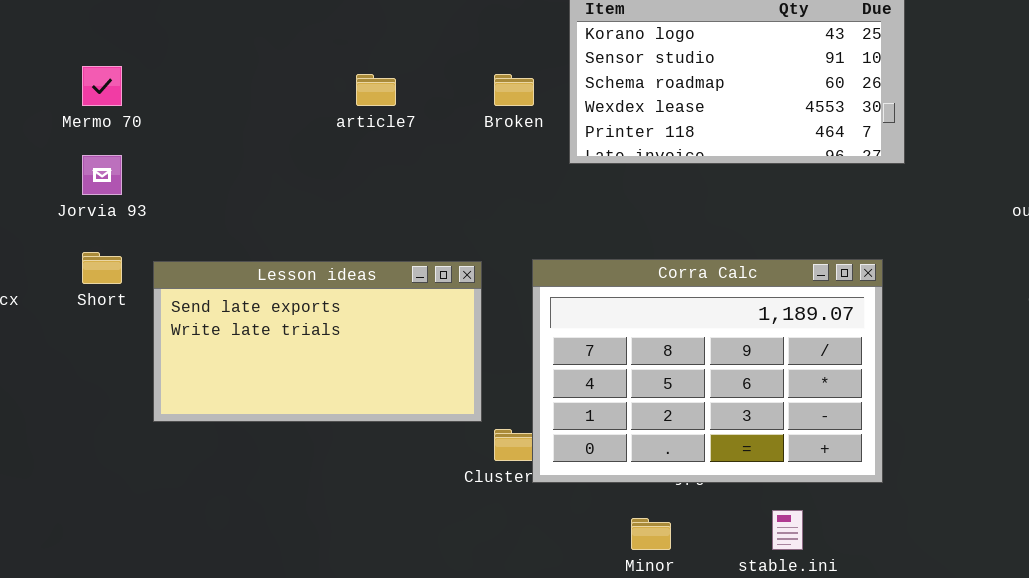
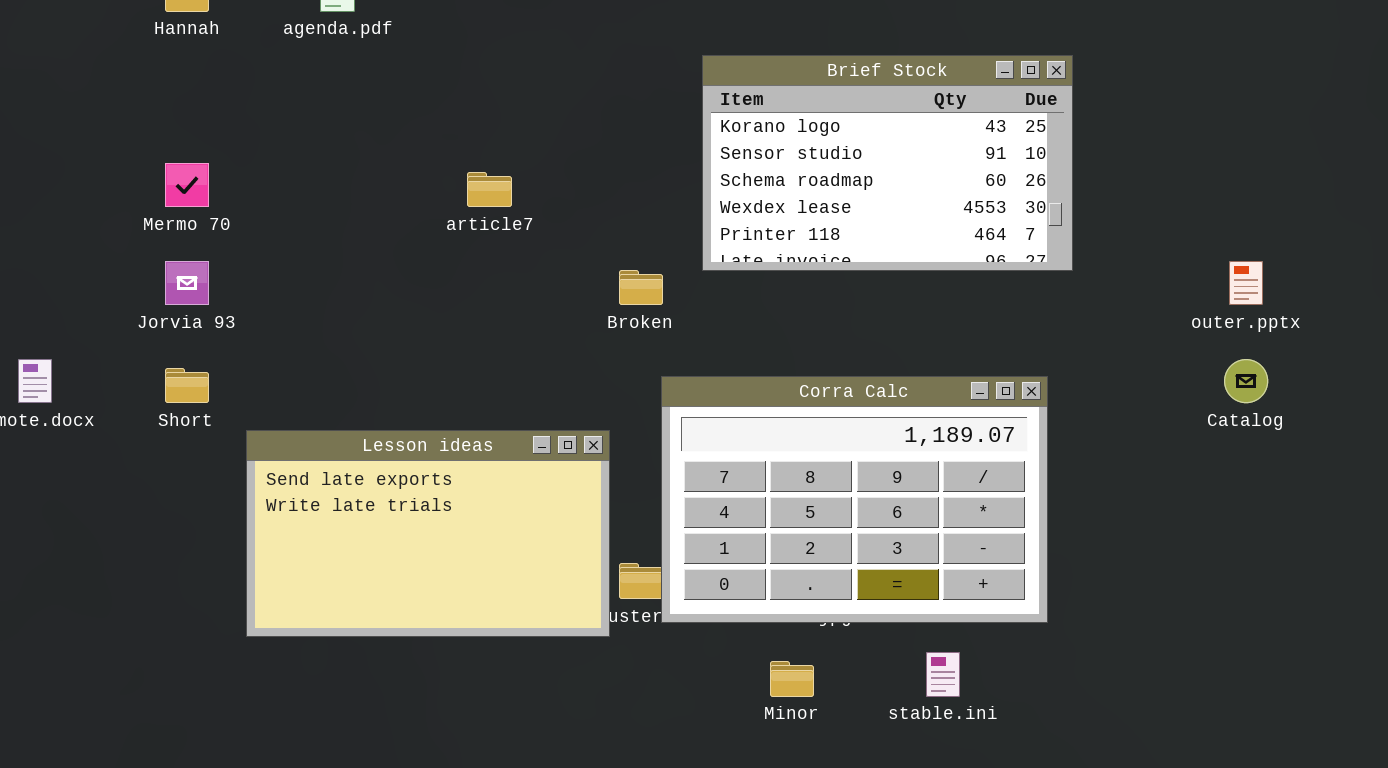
Broken: [494,74,534,106] -> [619,270,663,305], moved
Lesson ideas: [153,261,482,422] -> [246,430,610,637], moved, resized

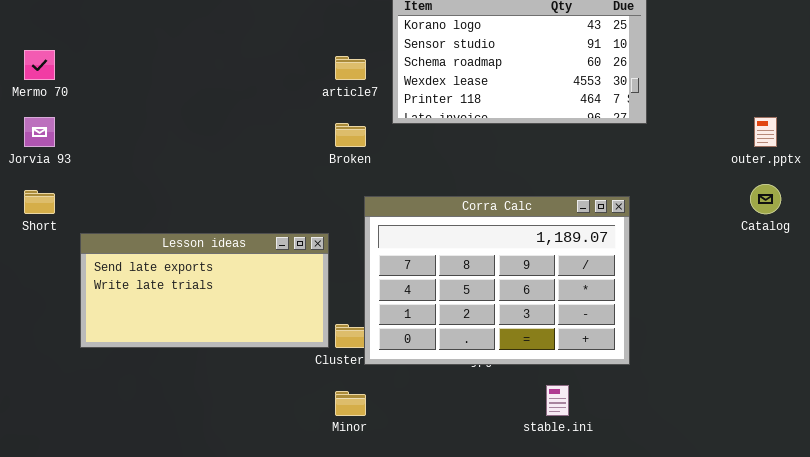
article7: [467,172,512,207] -> [335,56,366,80], moved
Lesson ideas: [246,430,610,637] -> [80,233,329,348], resized
Minor: [770,661,814,697] -> [335,391,366,416], moved

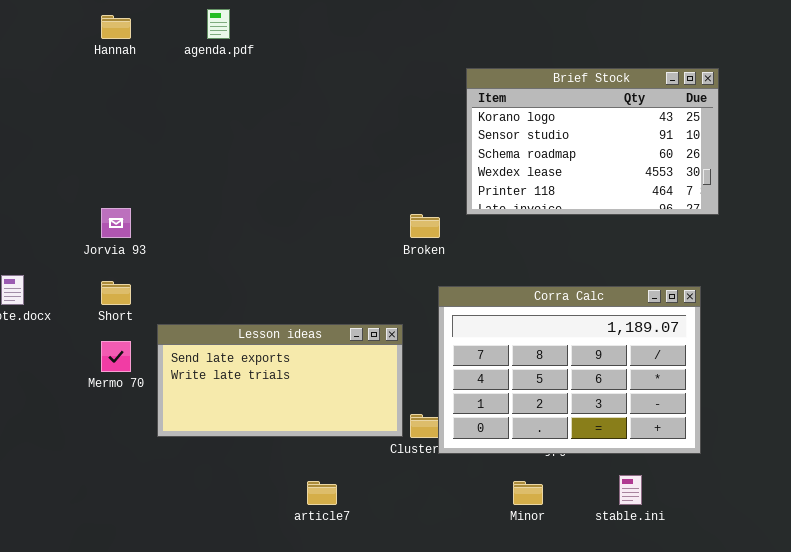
Mermo 70: [24,50,55,80] -> [101,341,131,372], moved
article7: [335,56,366,80] -> [307,481,337,505], moved
Minor: [335,391,366,416] -> [513,481,543,505], moved

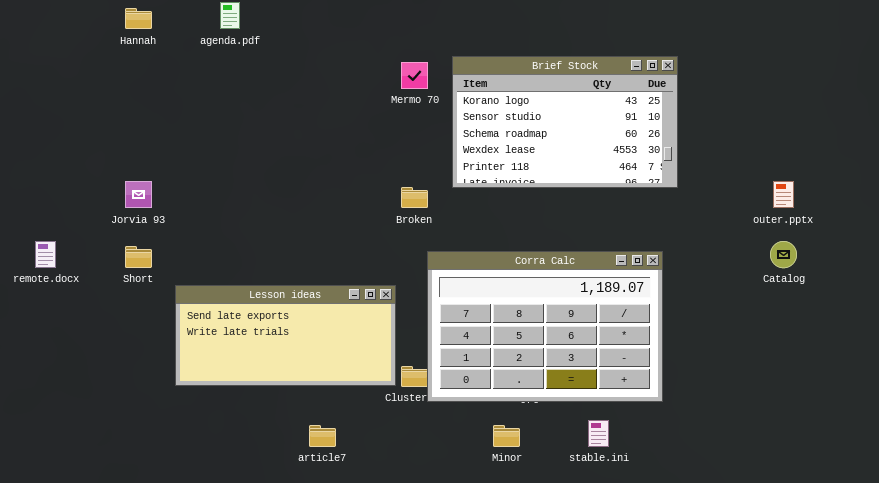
Mermo 70: [101,341,131,372] -> [401,62,428,89], moved

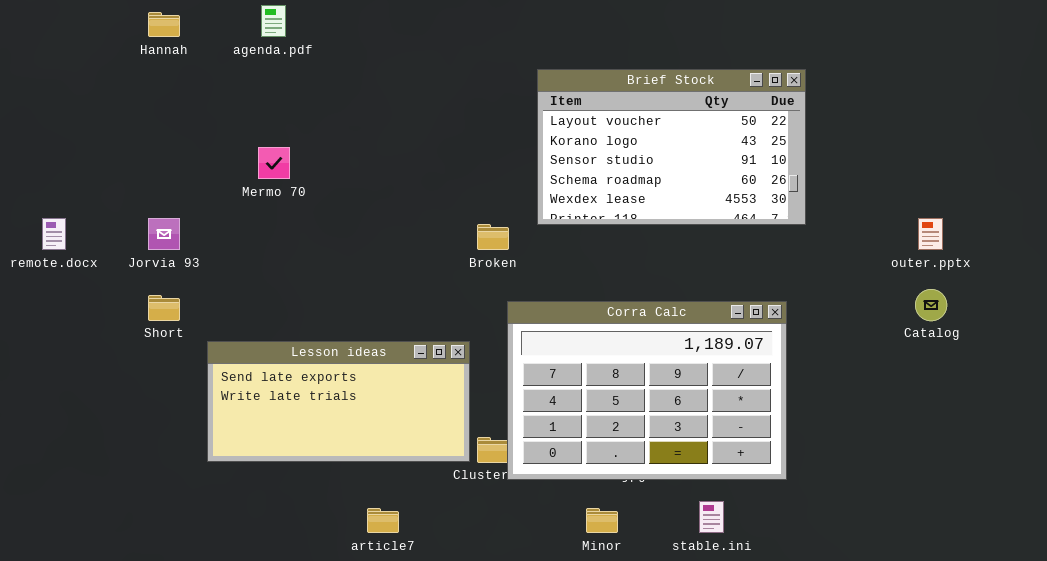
Brief Stock: [452,56,678,188] -> [537,69,806,225], scrolled up 1 row
Mermo 70: [401,62,428,89] -> [258,147,290,179], moved
remote.docx: [35,241,56,268] -> [42,218,66,250], moved

